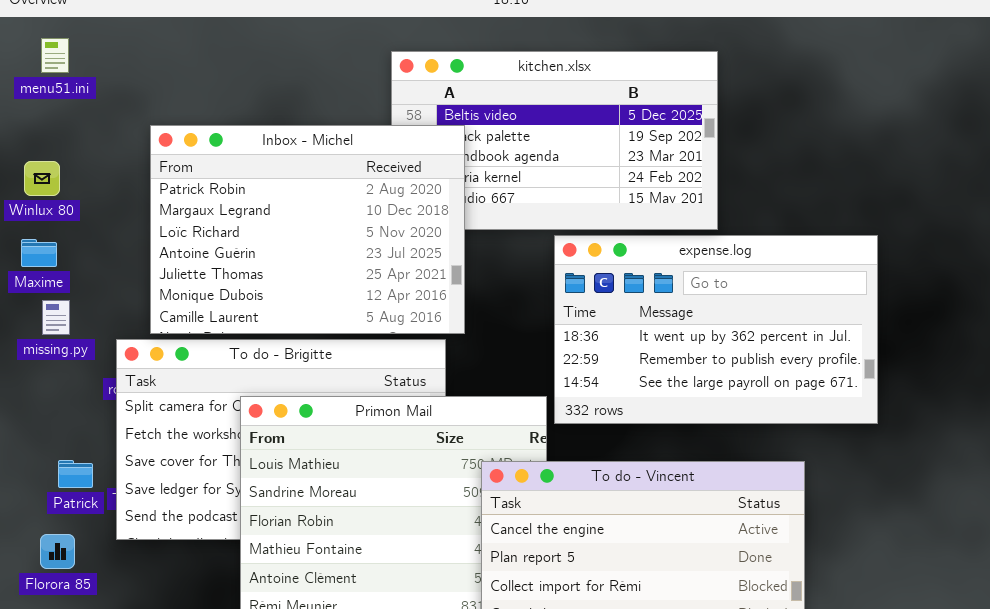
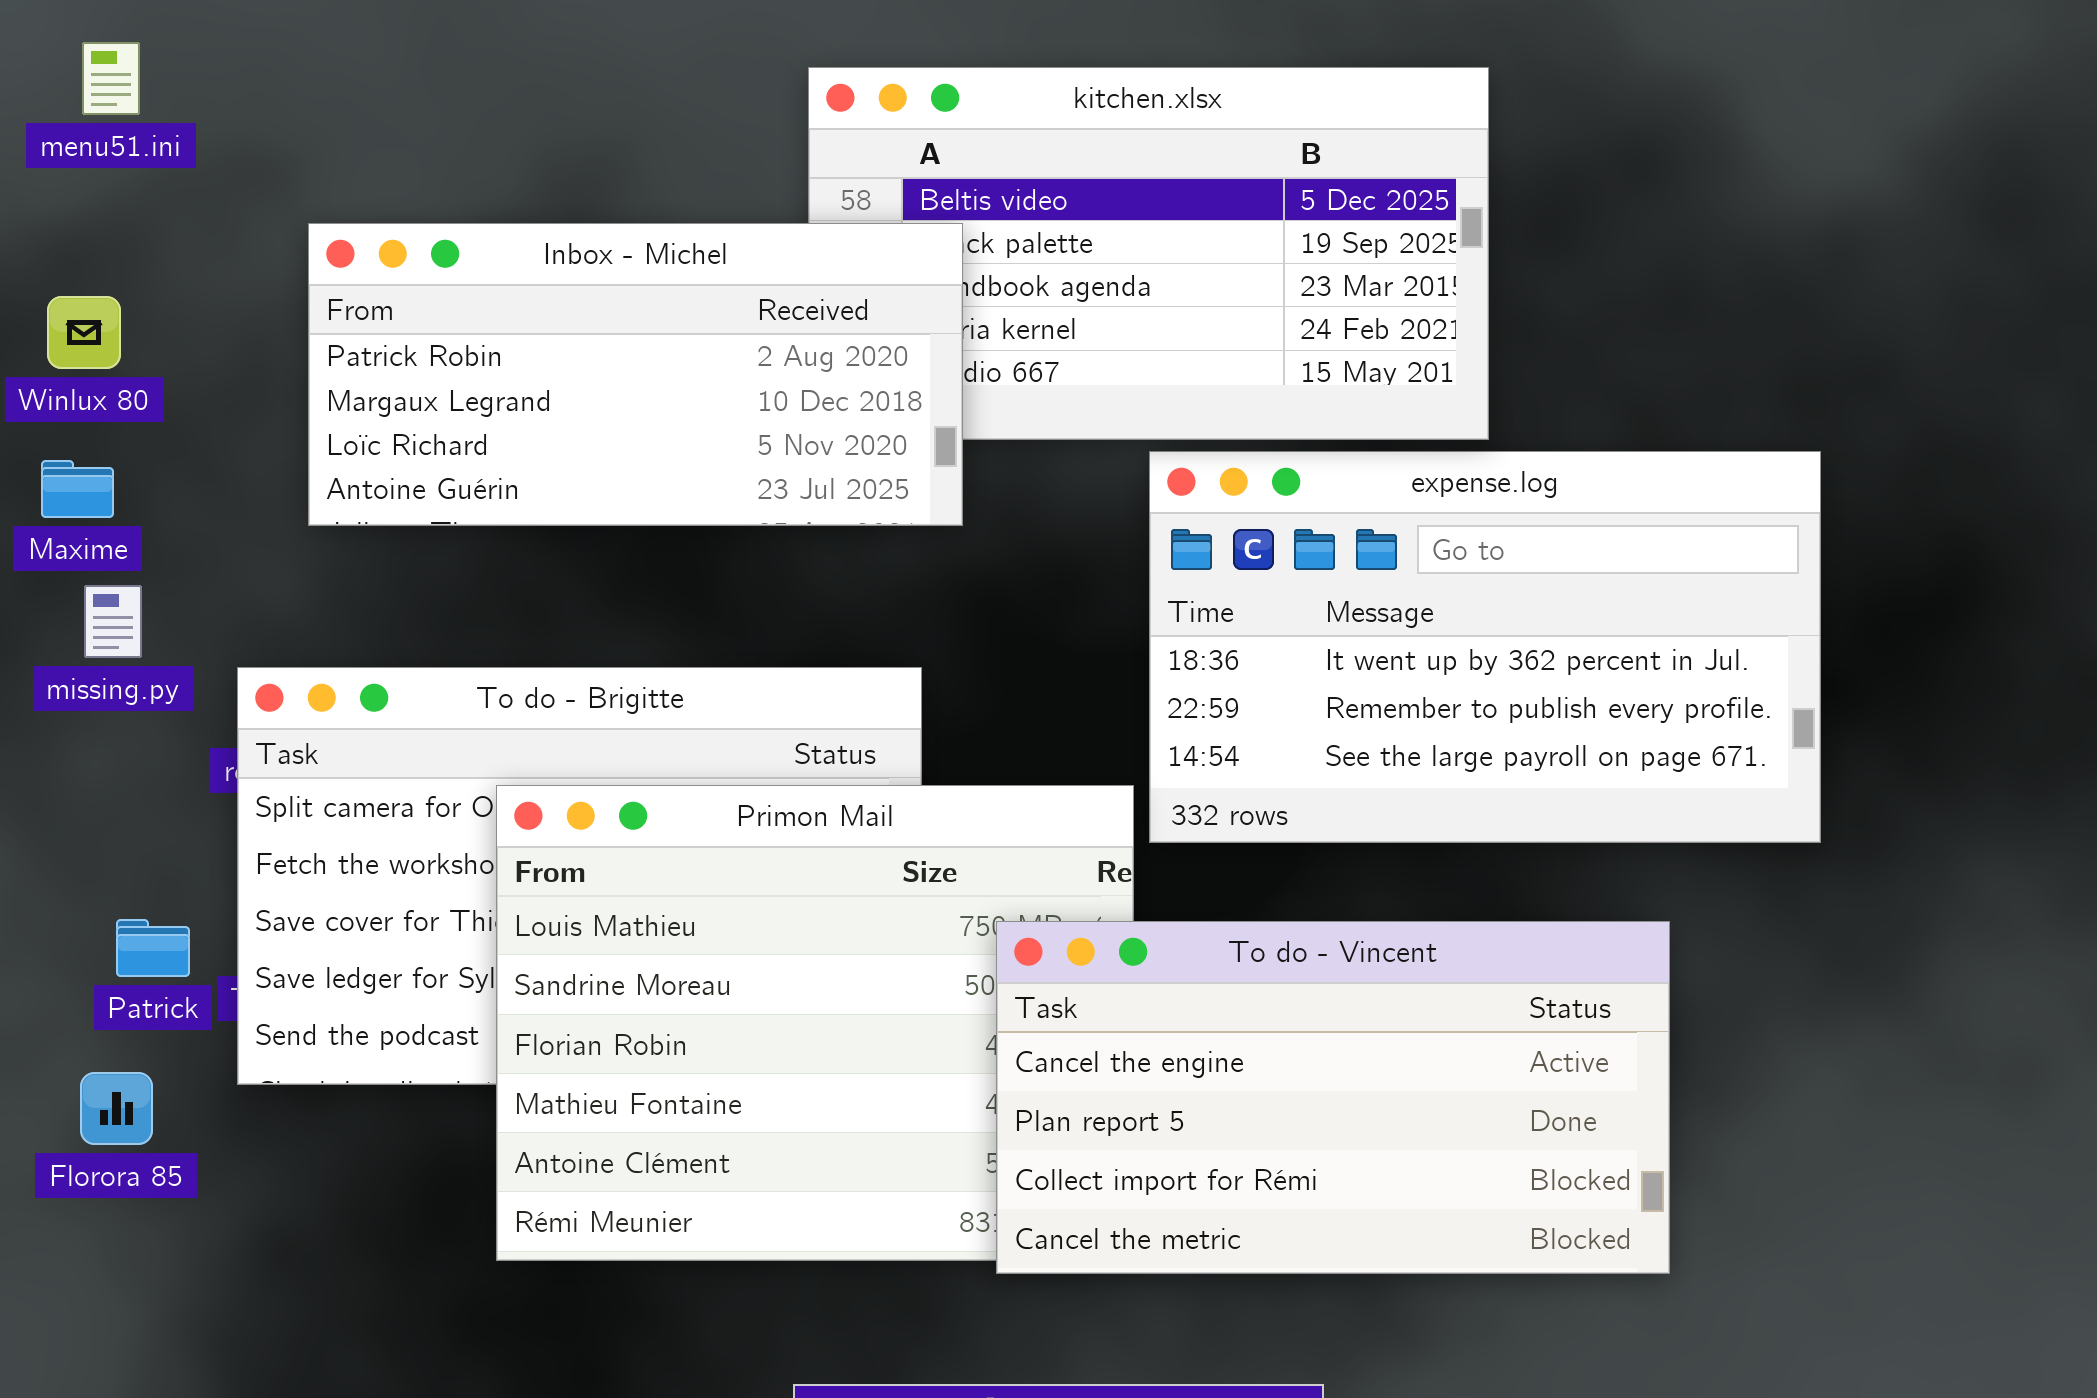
Inbox - Michel: [150,125,465,334] -> [308,223,963,526], resized

